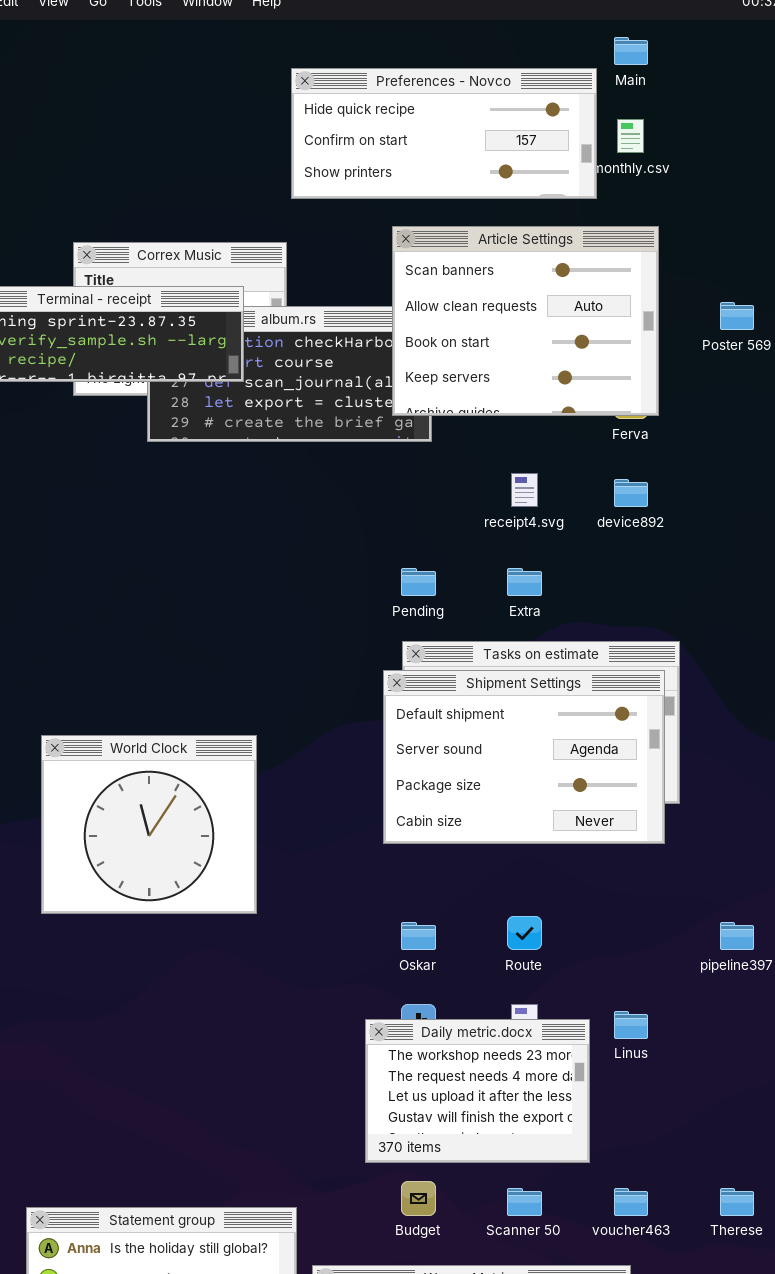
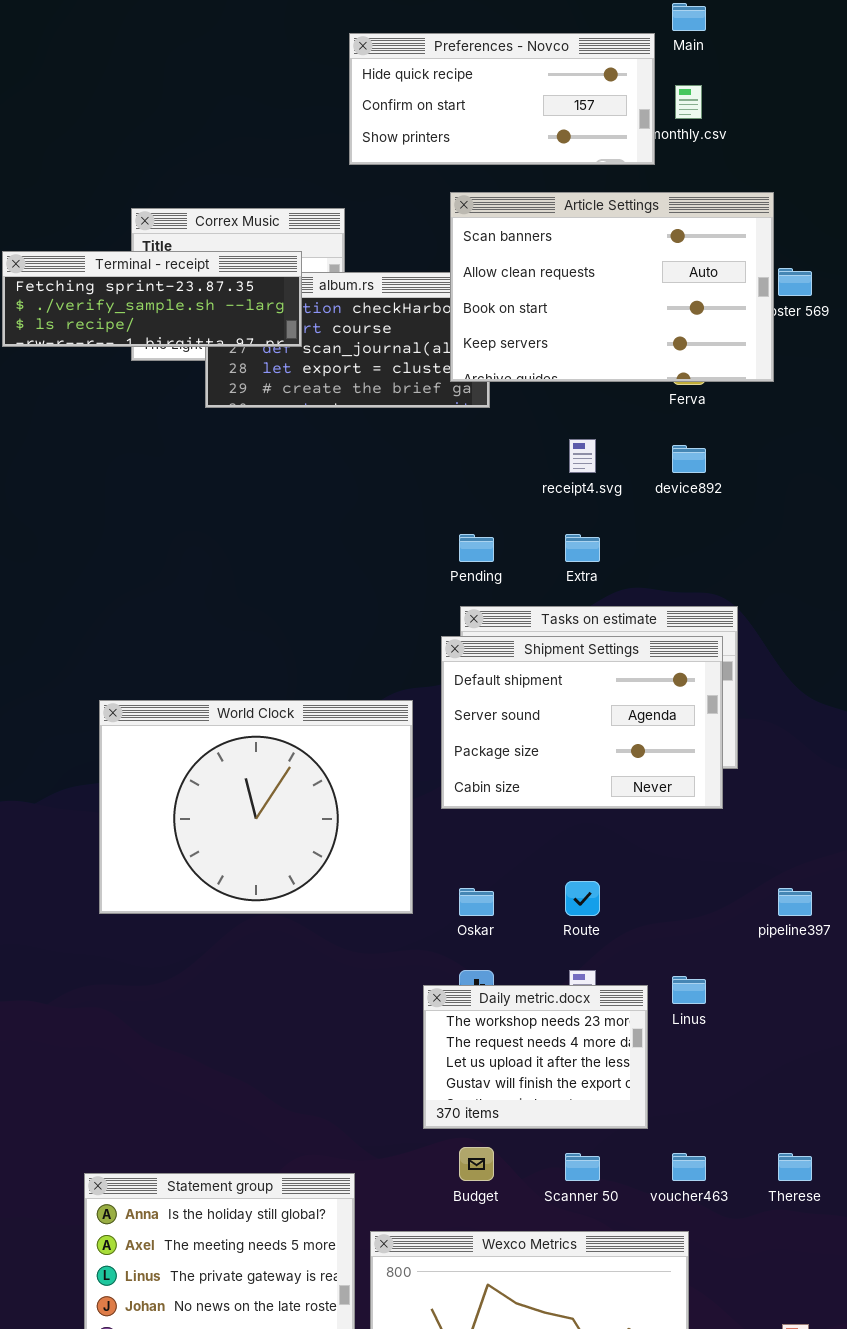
Article Settings: [392,226,659,416] -> [450,192,774,382], resized
World Clock: [41,735,257,914] -> [99,700,413,914], resized

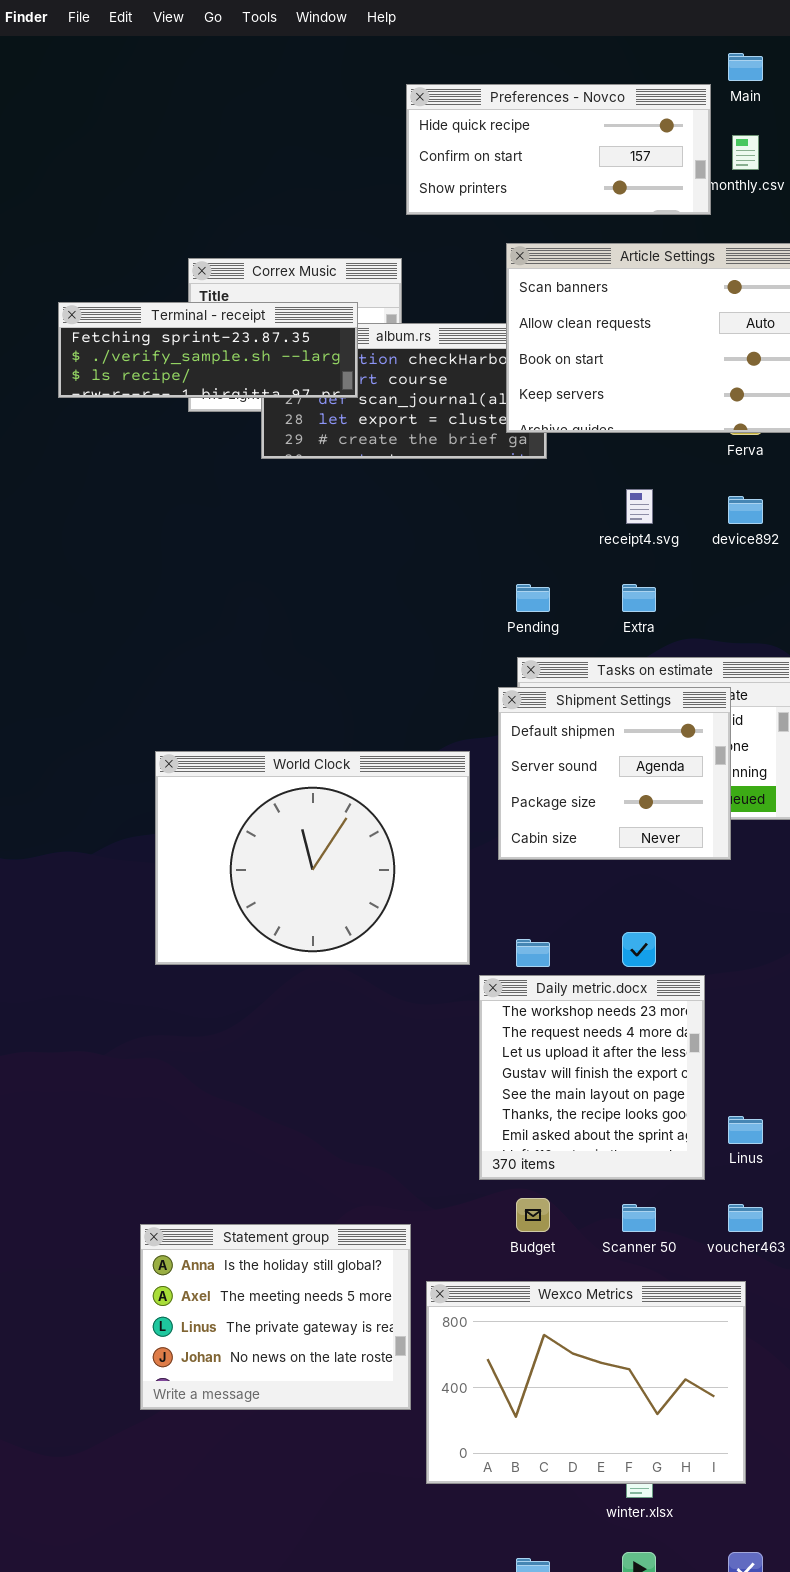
Shipment Settings: [441,636,723,809] -> [498,687,731,860], resized
Linus: [672,976,706,1004] -> [728,1116,763,1144], moved
Daily metric.docx: [423,985,648,1129] -> [479,975,705,1180], resized

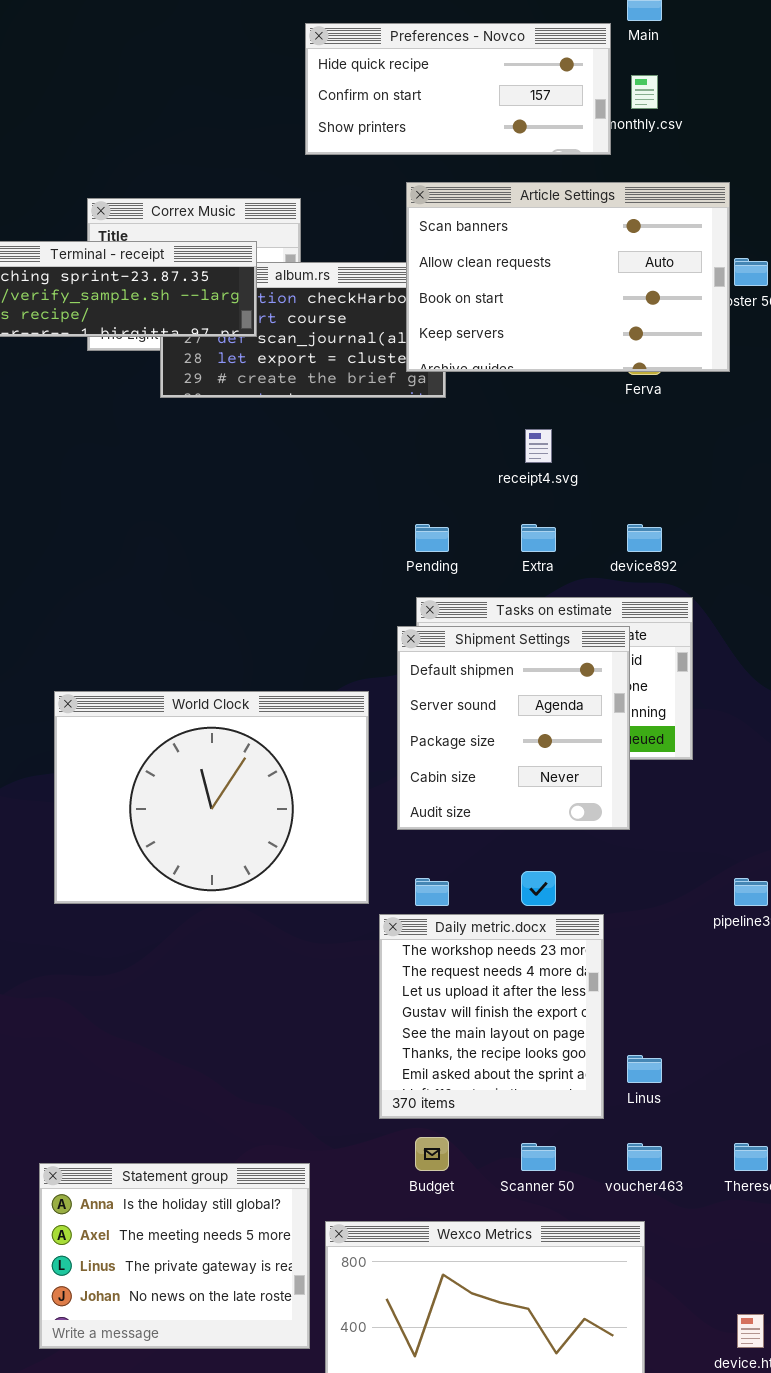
device892: [728,496,763,524] -> [627,524,662,552], moved
Shipment Settings: [498,687,731,860] -> [397,626,630,830], resized

